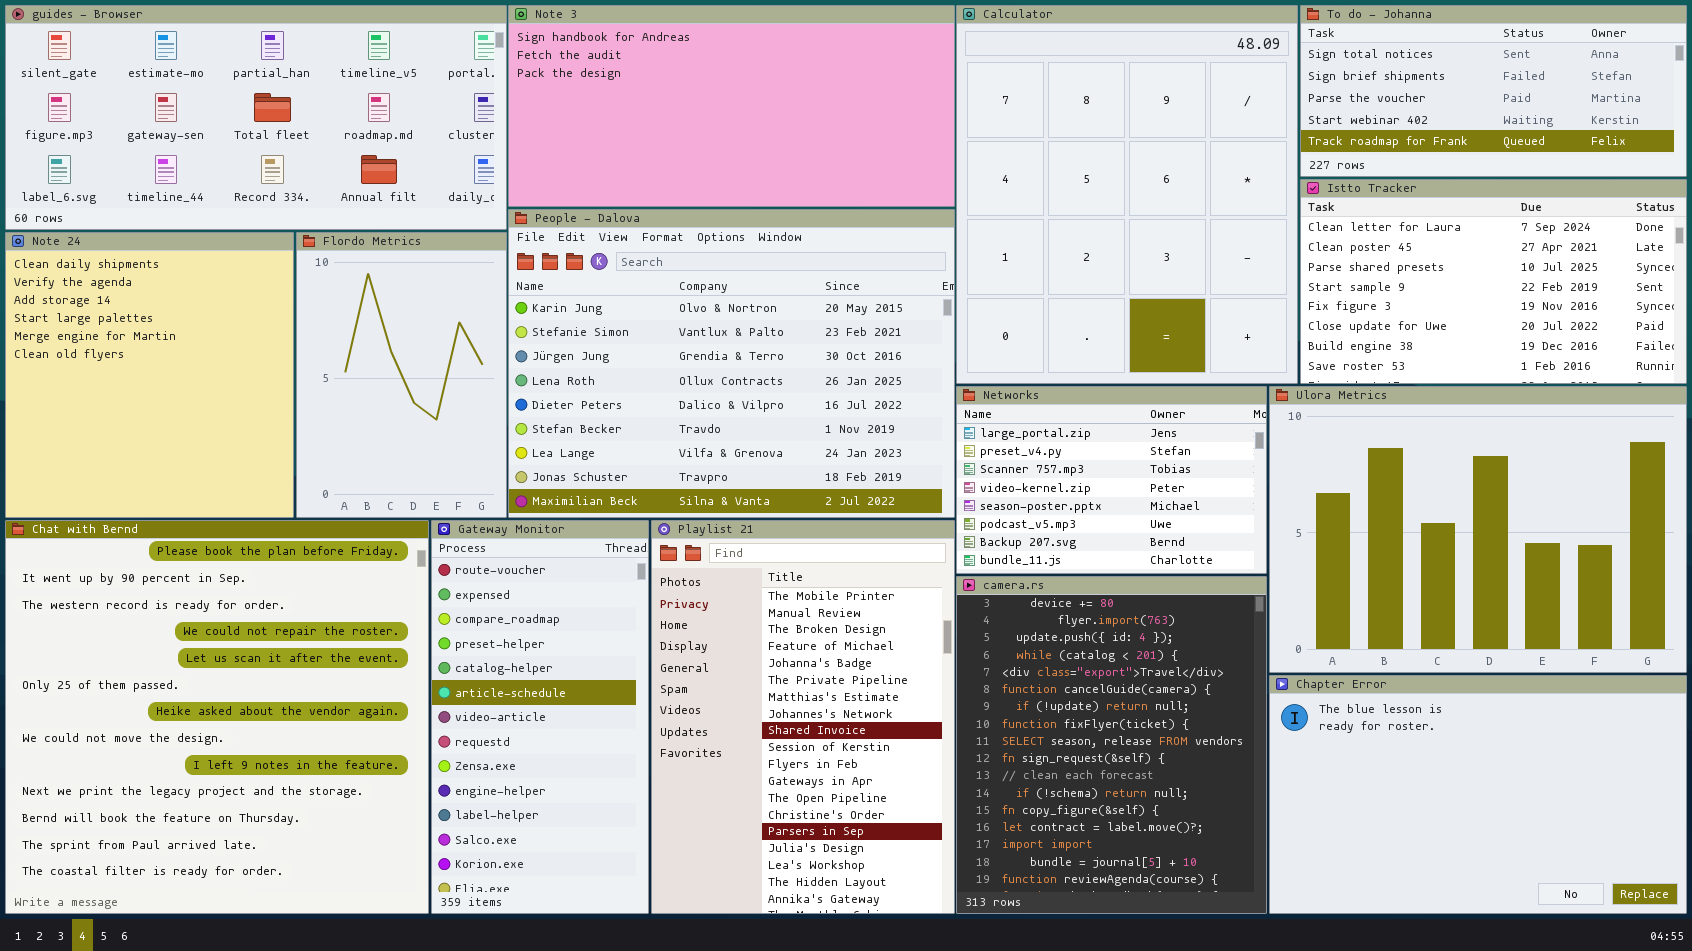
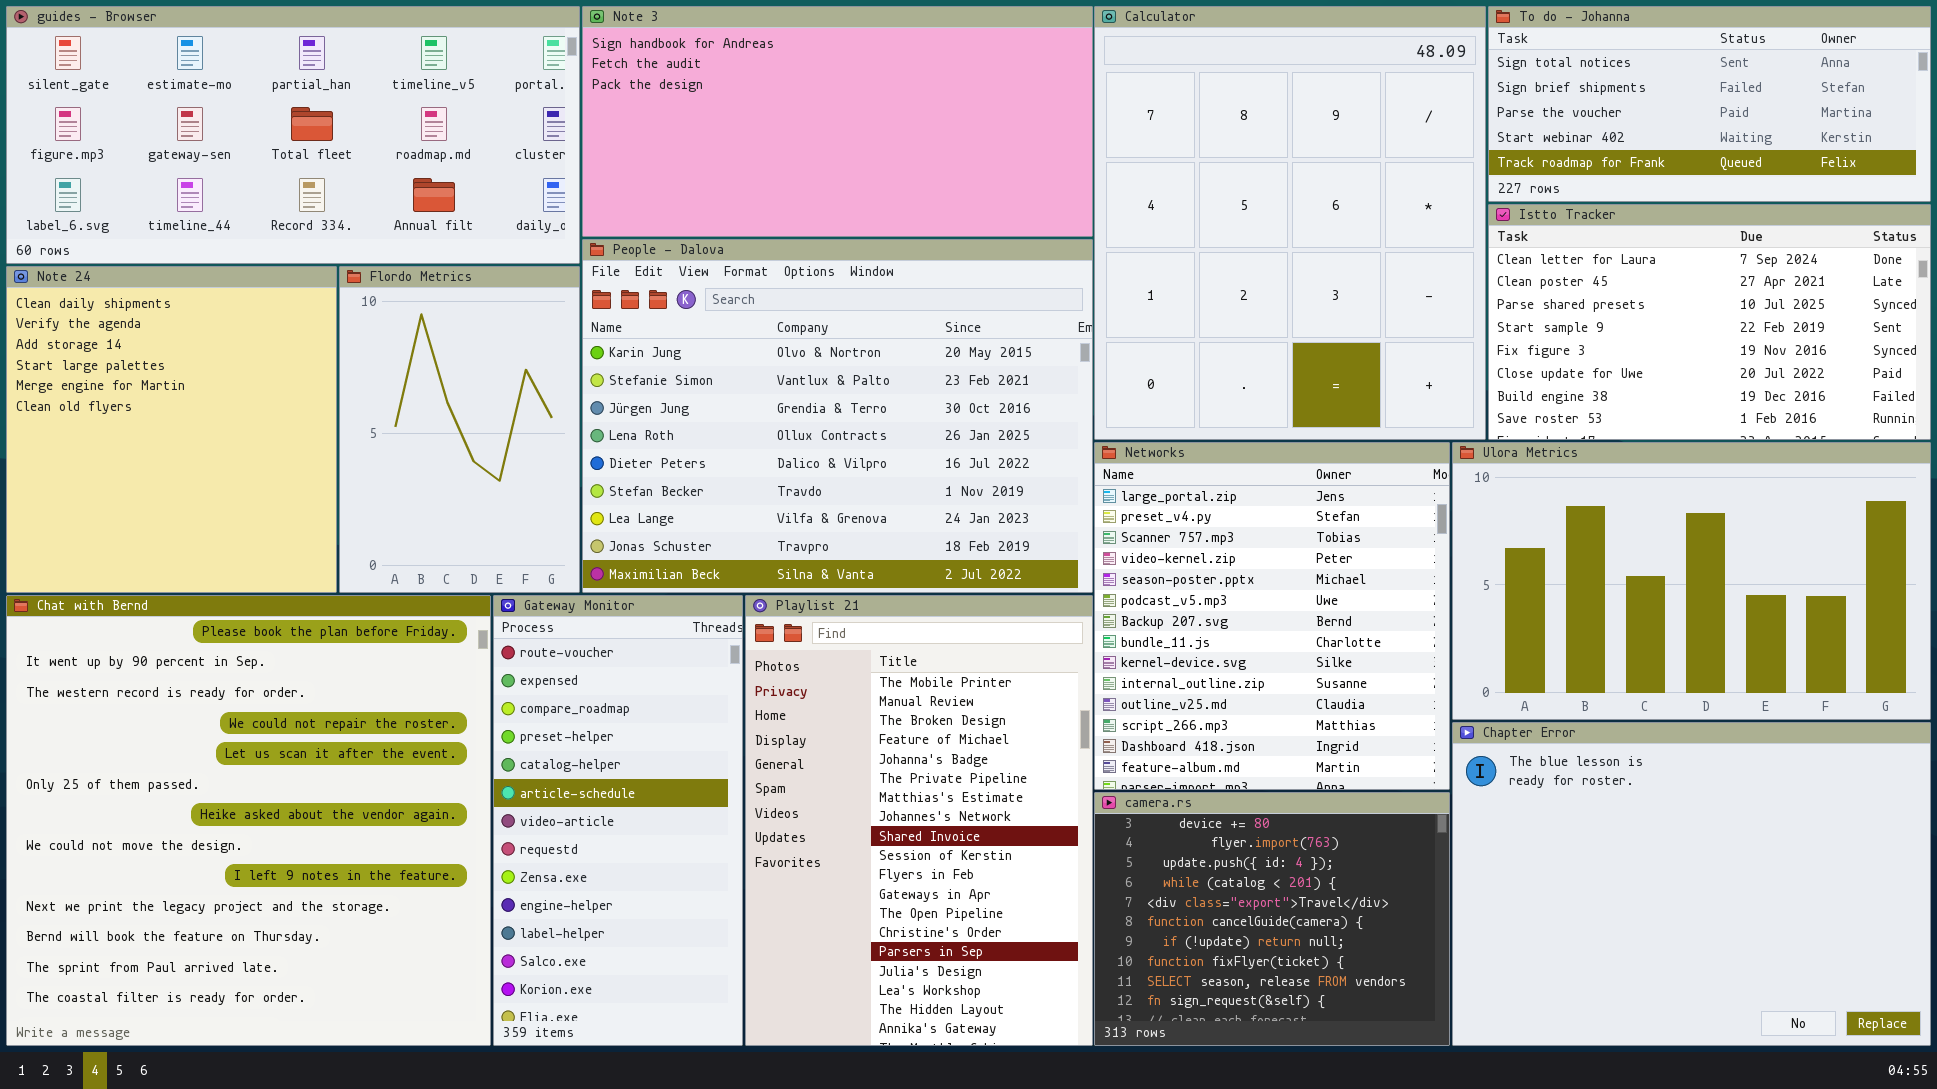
Networks: [956,386,1267,574] -> [1094,442,1450,790], resized
Ulora Metrics: [1269,386,1687,673] -> [1452,442,1931,720], resized
camera.rs: [956,576,1267,914] -> [1094,792,1450,1046], resized
Chapter Error: [1269,675,1687,914] -> [1452,722,1931,1046], resized

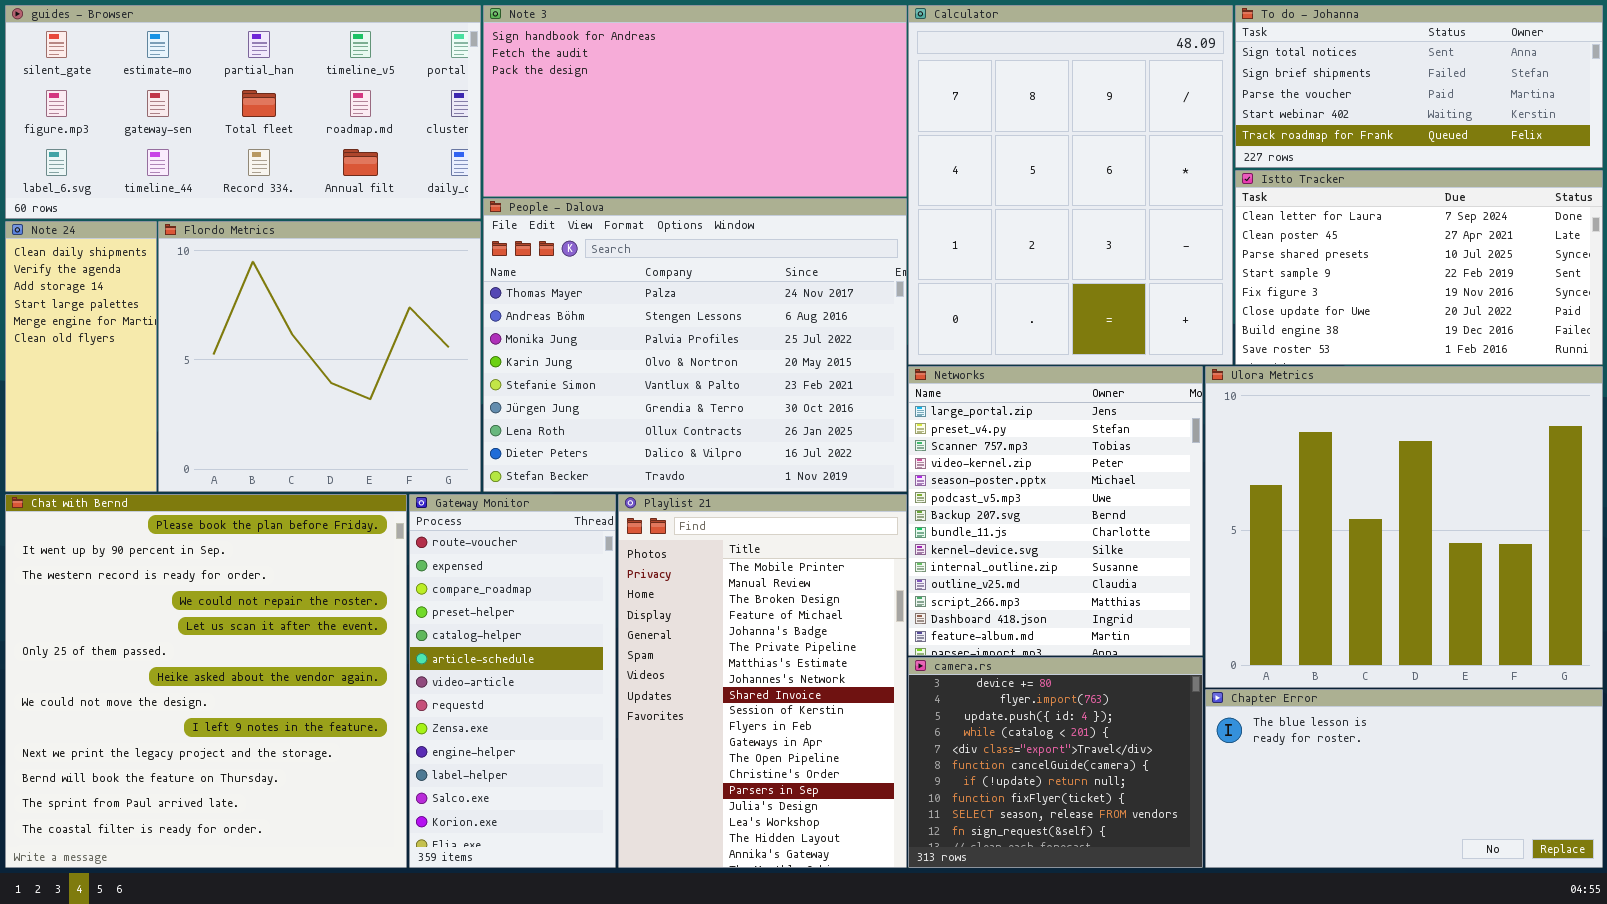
People - Dalova: [582,239,1093,593] -> [483,198,907,492], scrolled up 3 rows
Note 24: [6,266,337,593] -> [5,221,157,492], resized
Flordo Metrics: [339,266,580,593] -> [158,221,481,492], resized
Ulora Metrics: [1452,442,1931,720] -> [1205,366,1603,688], resized
Chapter Error: [1452,722,1931,1046] -> [1205,689,1603,868], resized

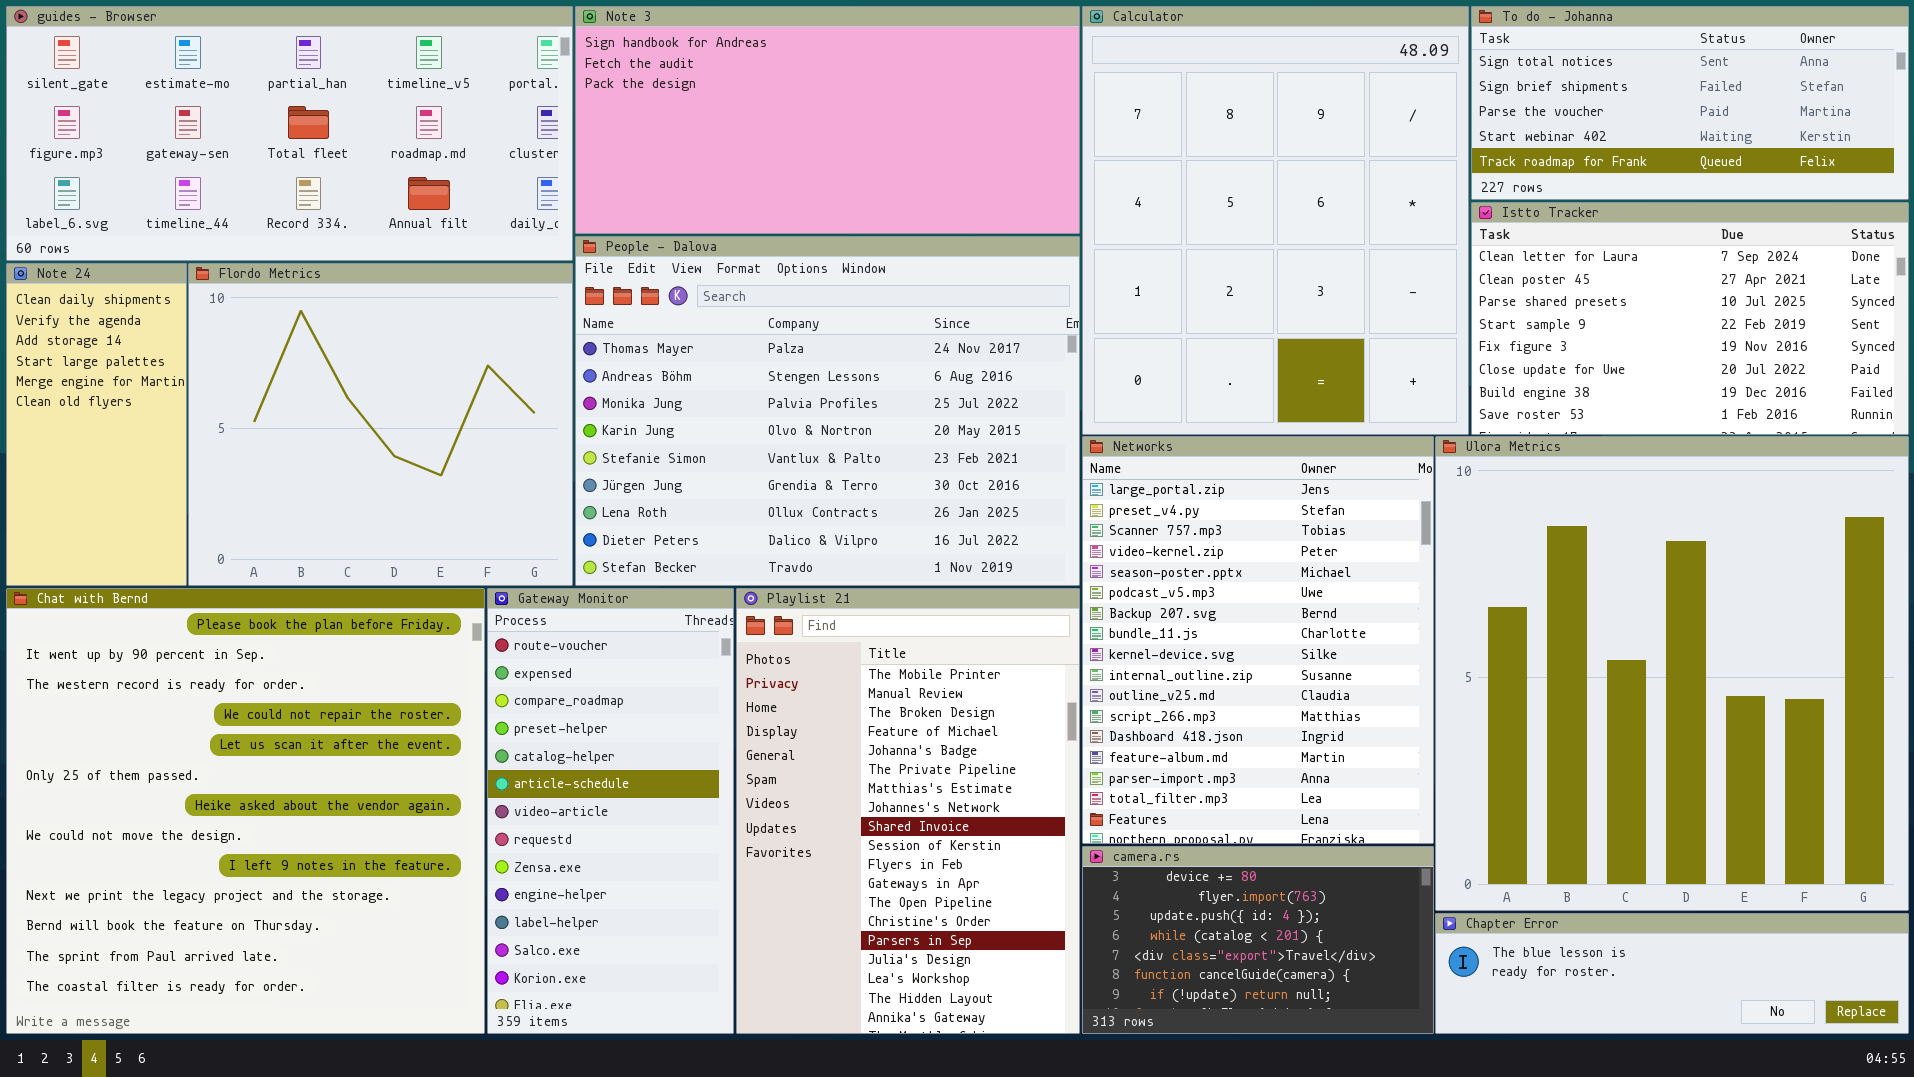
Networks: [908,366,1203,656] -> [1082,436,1434,844], resized
Ulora Metrics: [1205,366,1603,688] -> [1435,436,1909,911], resized
camera.rs: [908,657,1203,868] -> [1082,846,1434,1034], resized
Chapter Error: [1205,689,1603,868] -> [1435,913,1909,1034], resized

